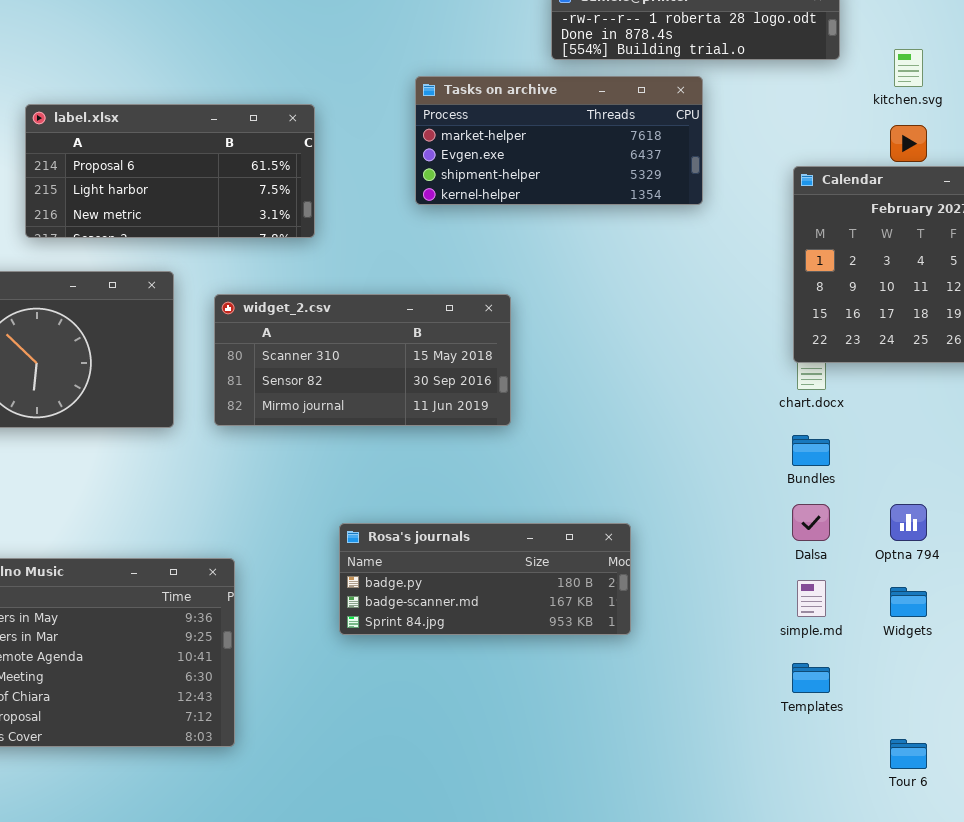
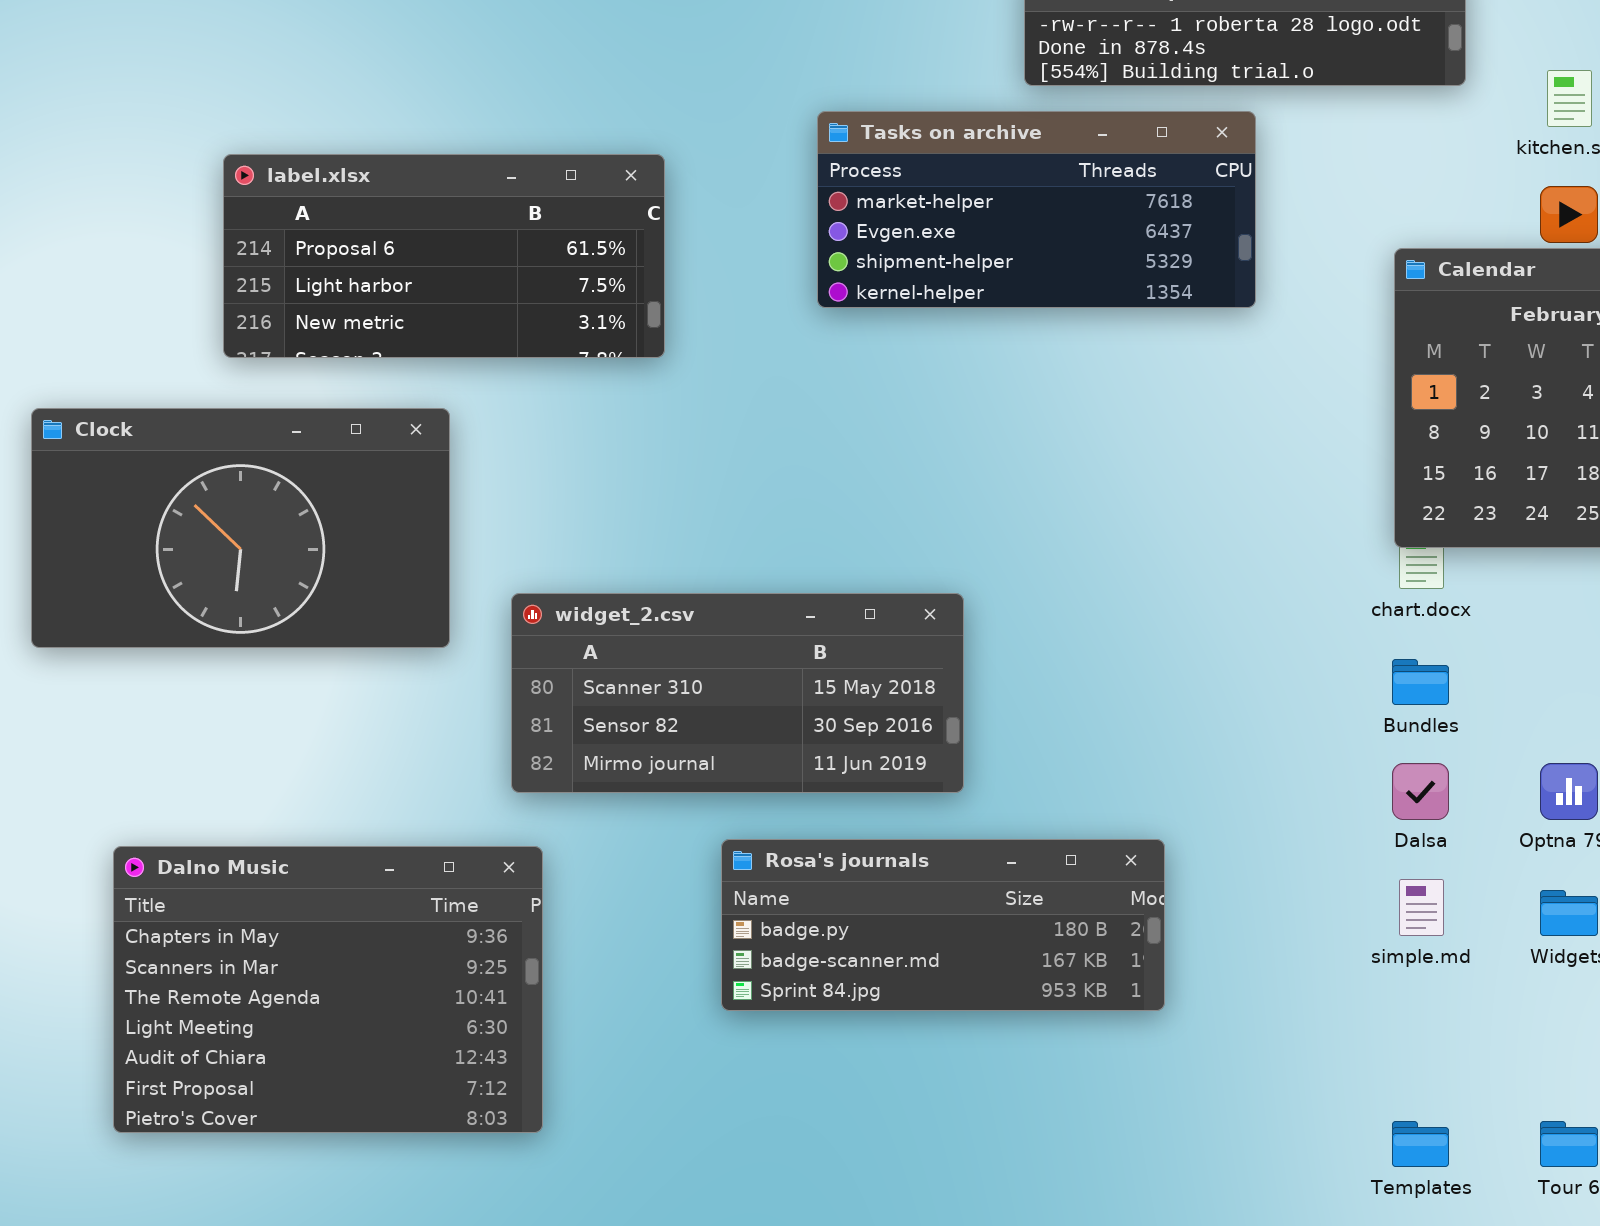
widget_2.csv: [214,294,511,426] -> [511,593,964,793], moved
Rosa's journals: [339,523,631,635] -> [721,839,1165,1011], moved
Templates: [792,663,830,693] -> [1392,1121,1449,1167], moved

